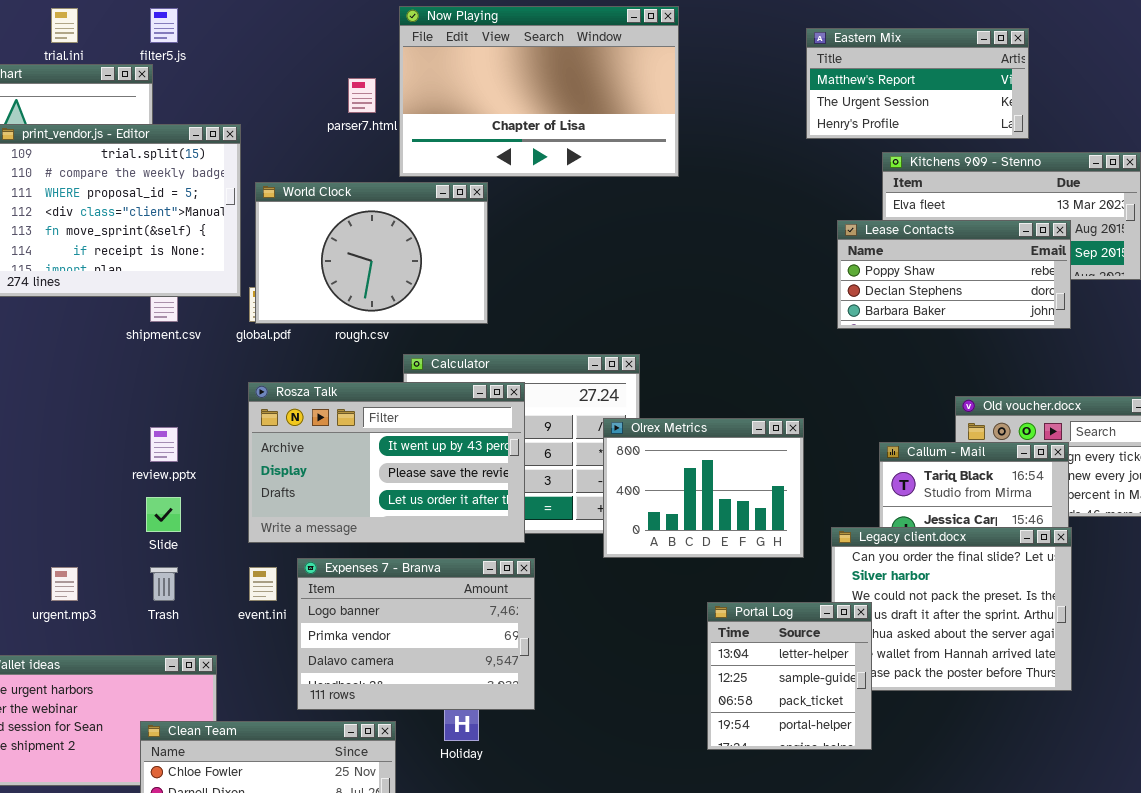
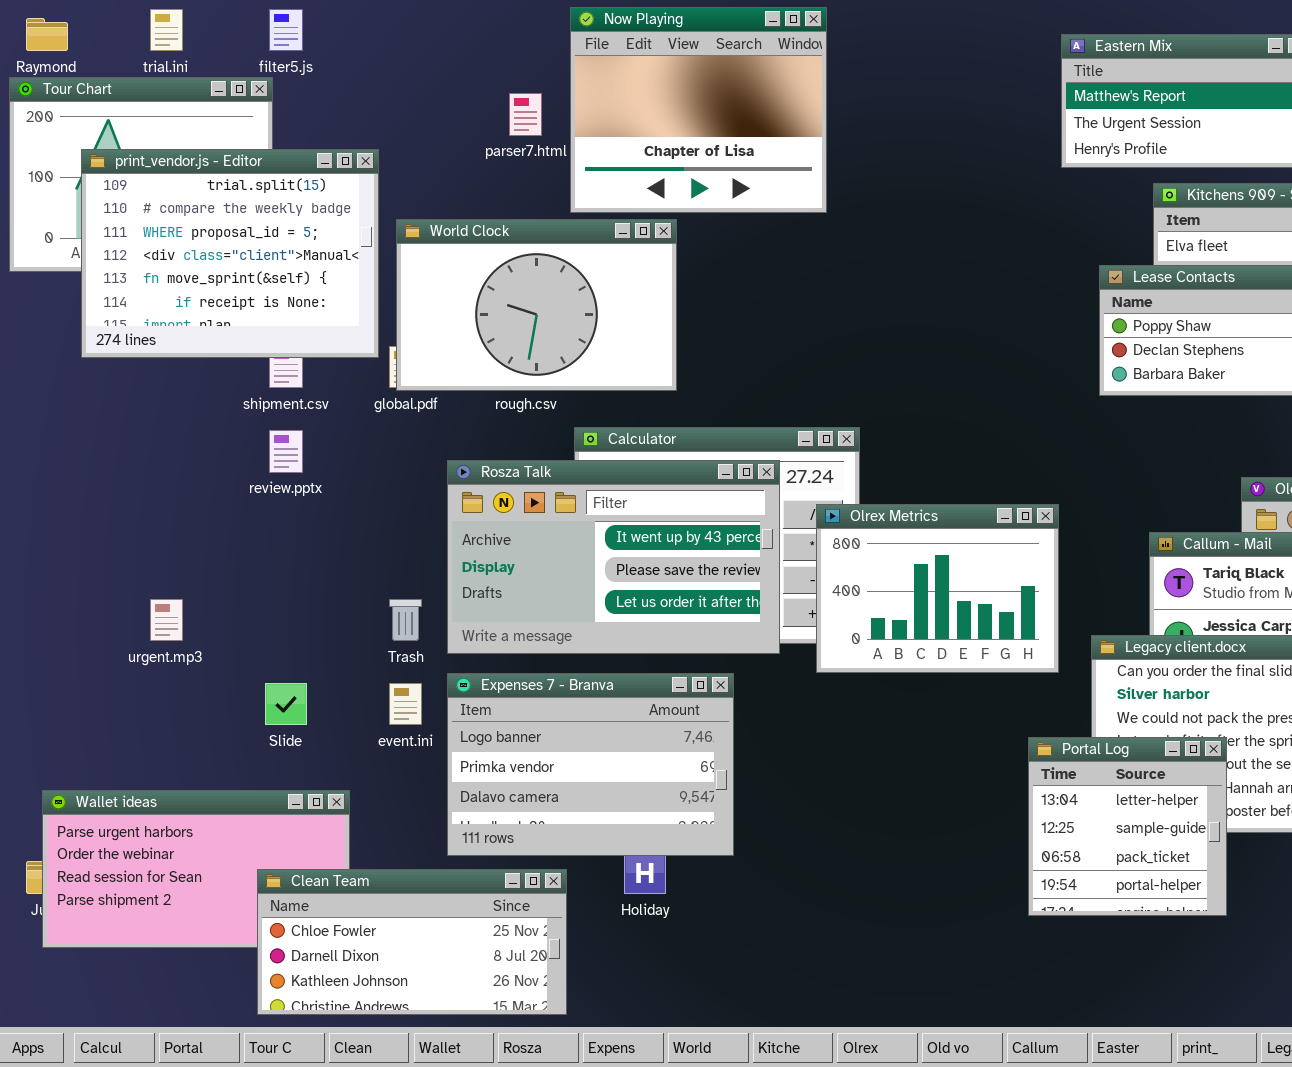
Now Playing: [399,6,679,177] -> [570,7,827,213], resized
Rosza Talk: [248,382,525,543] -> [447,460,780,654], moved
review.pptx: [150,427,178,462] -> [269,430,303,473], moved
Slide: [146,497,181,532] -> [265,683,307,725], moved
urgent.mp3: [51,567,78,601] -> [150,599,183,641], moved
Trash: [150,567,178,601] -> [389,599,422,641], moved
Portal Log: [707,602,872,750] -> [1028,737,1227,916], moved

